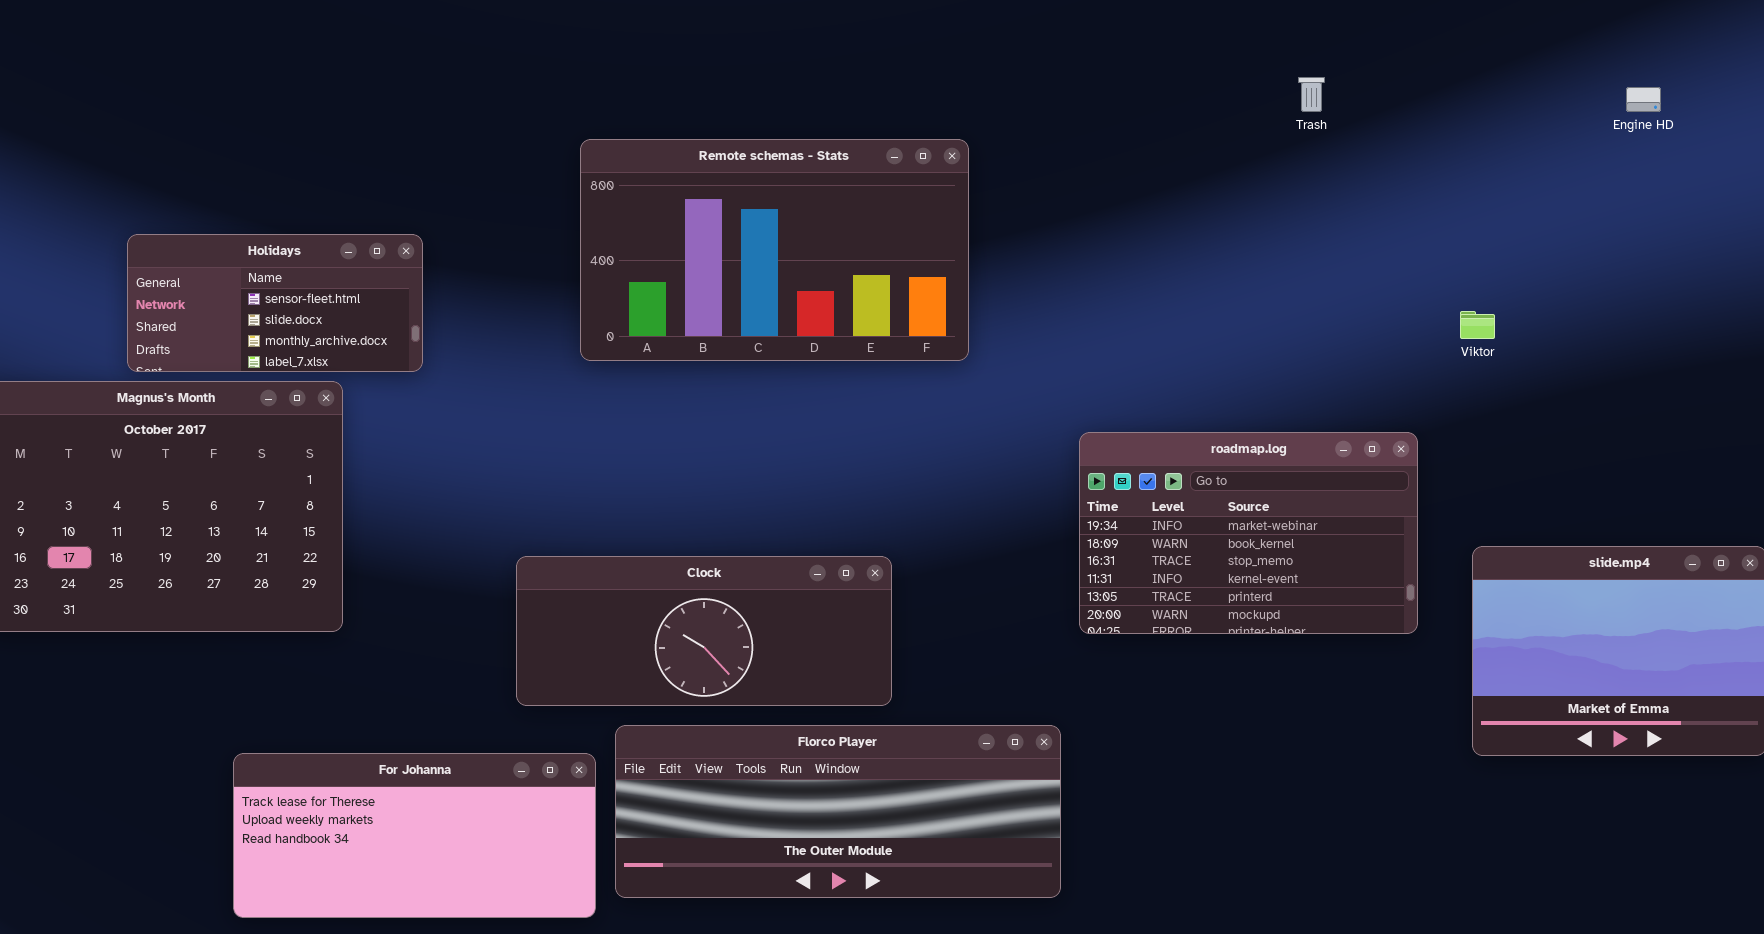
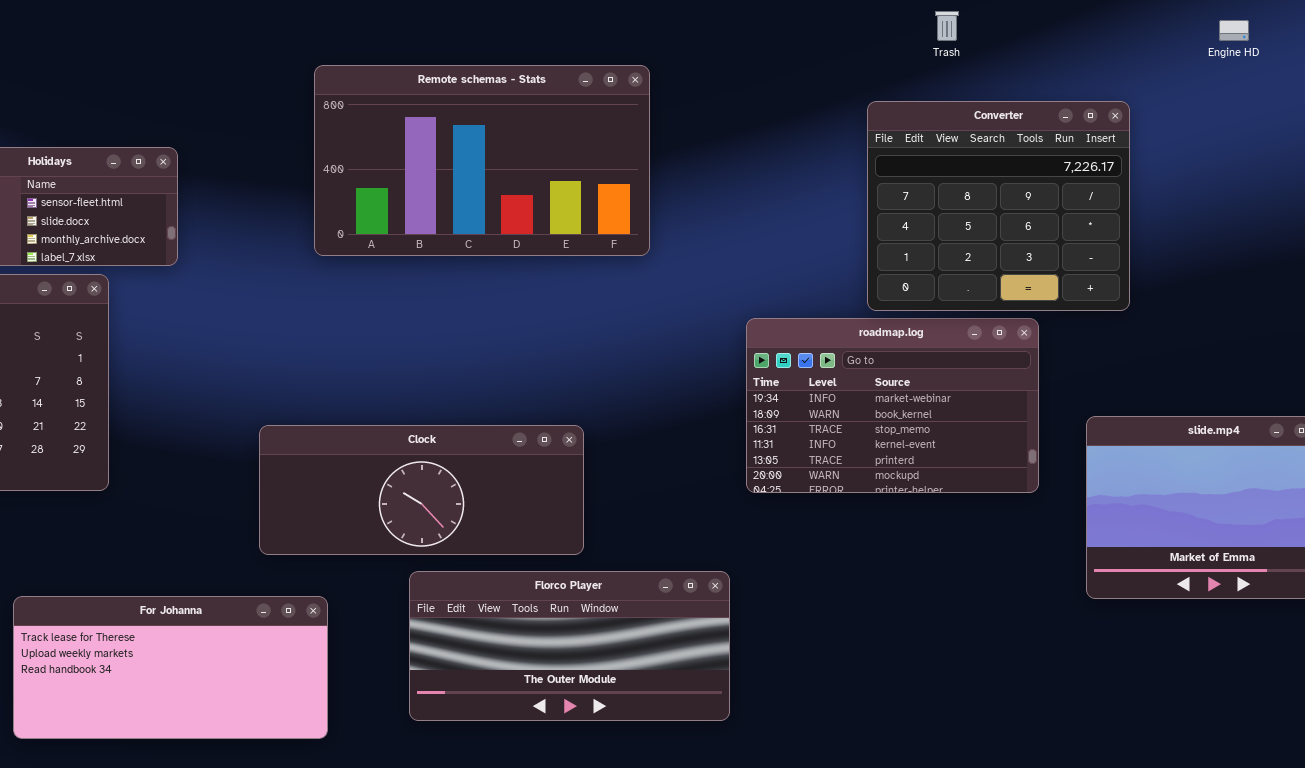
Converter: none -> [867,101,1130,311], opened
Florco Player: [615,725,1061,898] -> [409,571,730,721], resized

